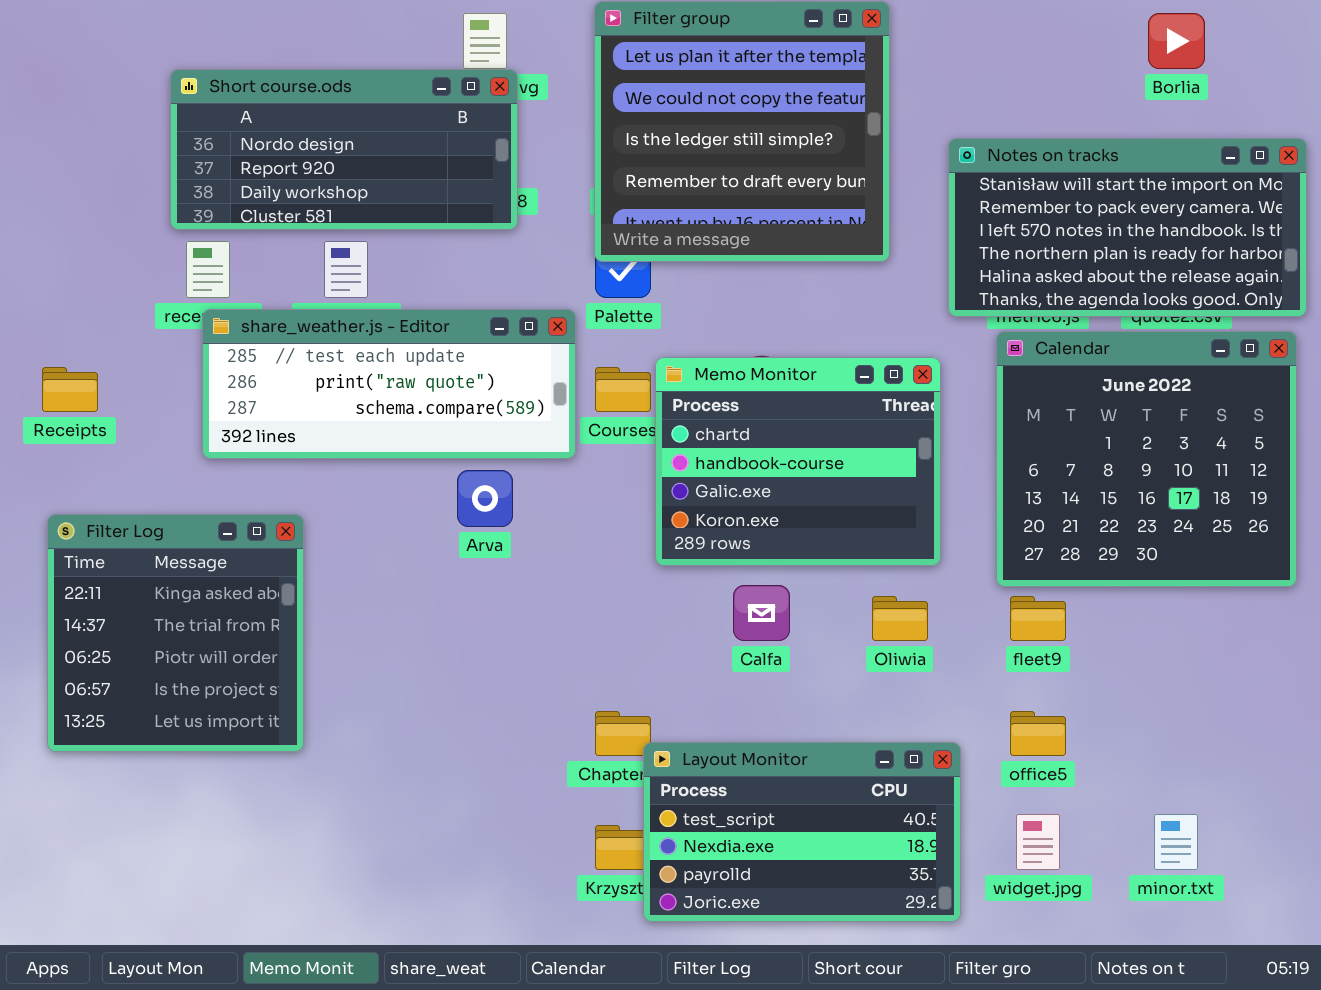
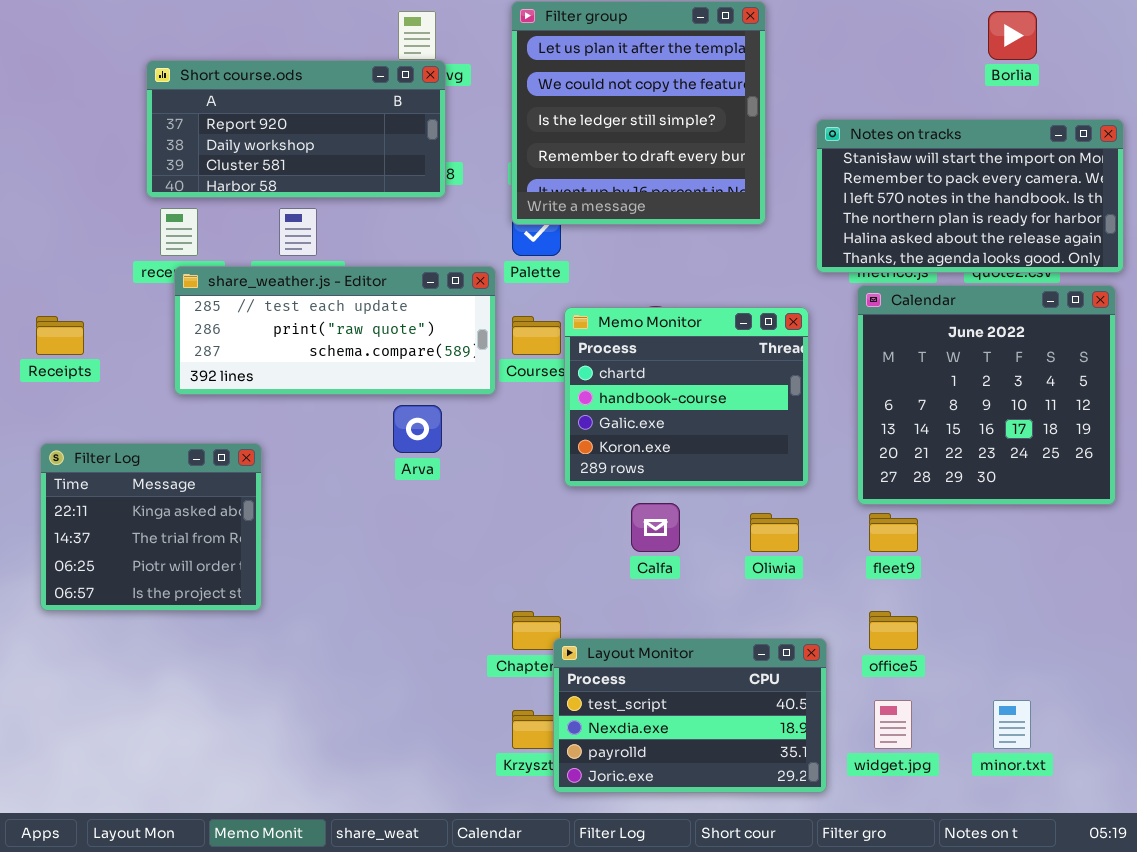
Short course.ods: [170,69,518,230] -> [146,60,446,198], scrolled down 1 row
Filter Log: [47,514,304,752] -> [40,443,262,611], resized

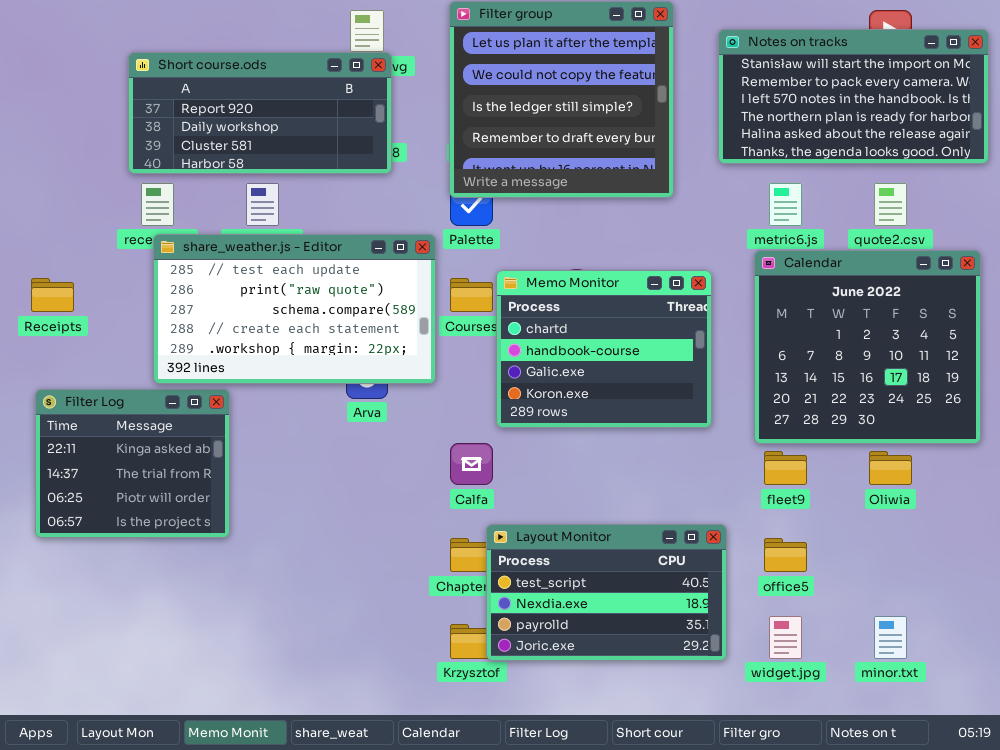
Notes on tracks: [816,119,1124,273] -> [718,29,989,164], moved
share_weather.js - Editor: [174,266,496,395] -> [153,234,436,384], resized
Calfa: [631,503,680,552] -> [450,443,493,485], moved
Oliwia: [750,513,799,552] -> [869,451,912,485], moved
Layout Monitor: [553,638,827,793] -> [486,524,727,661], moved

